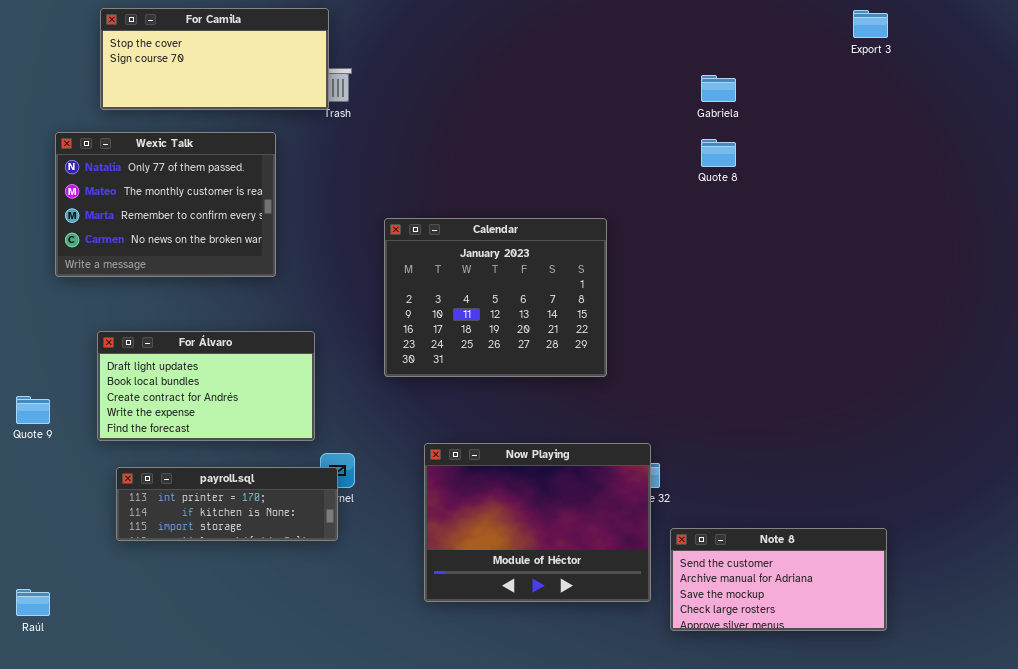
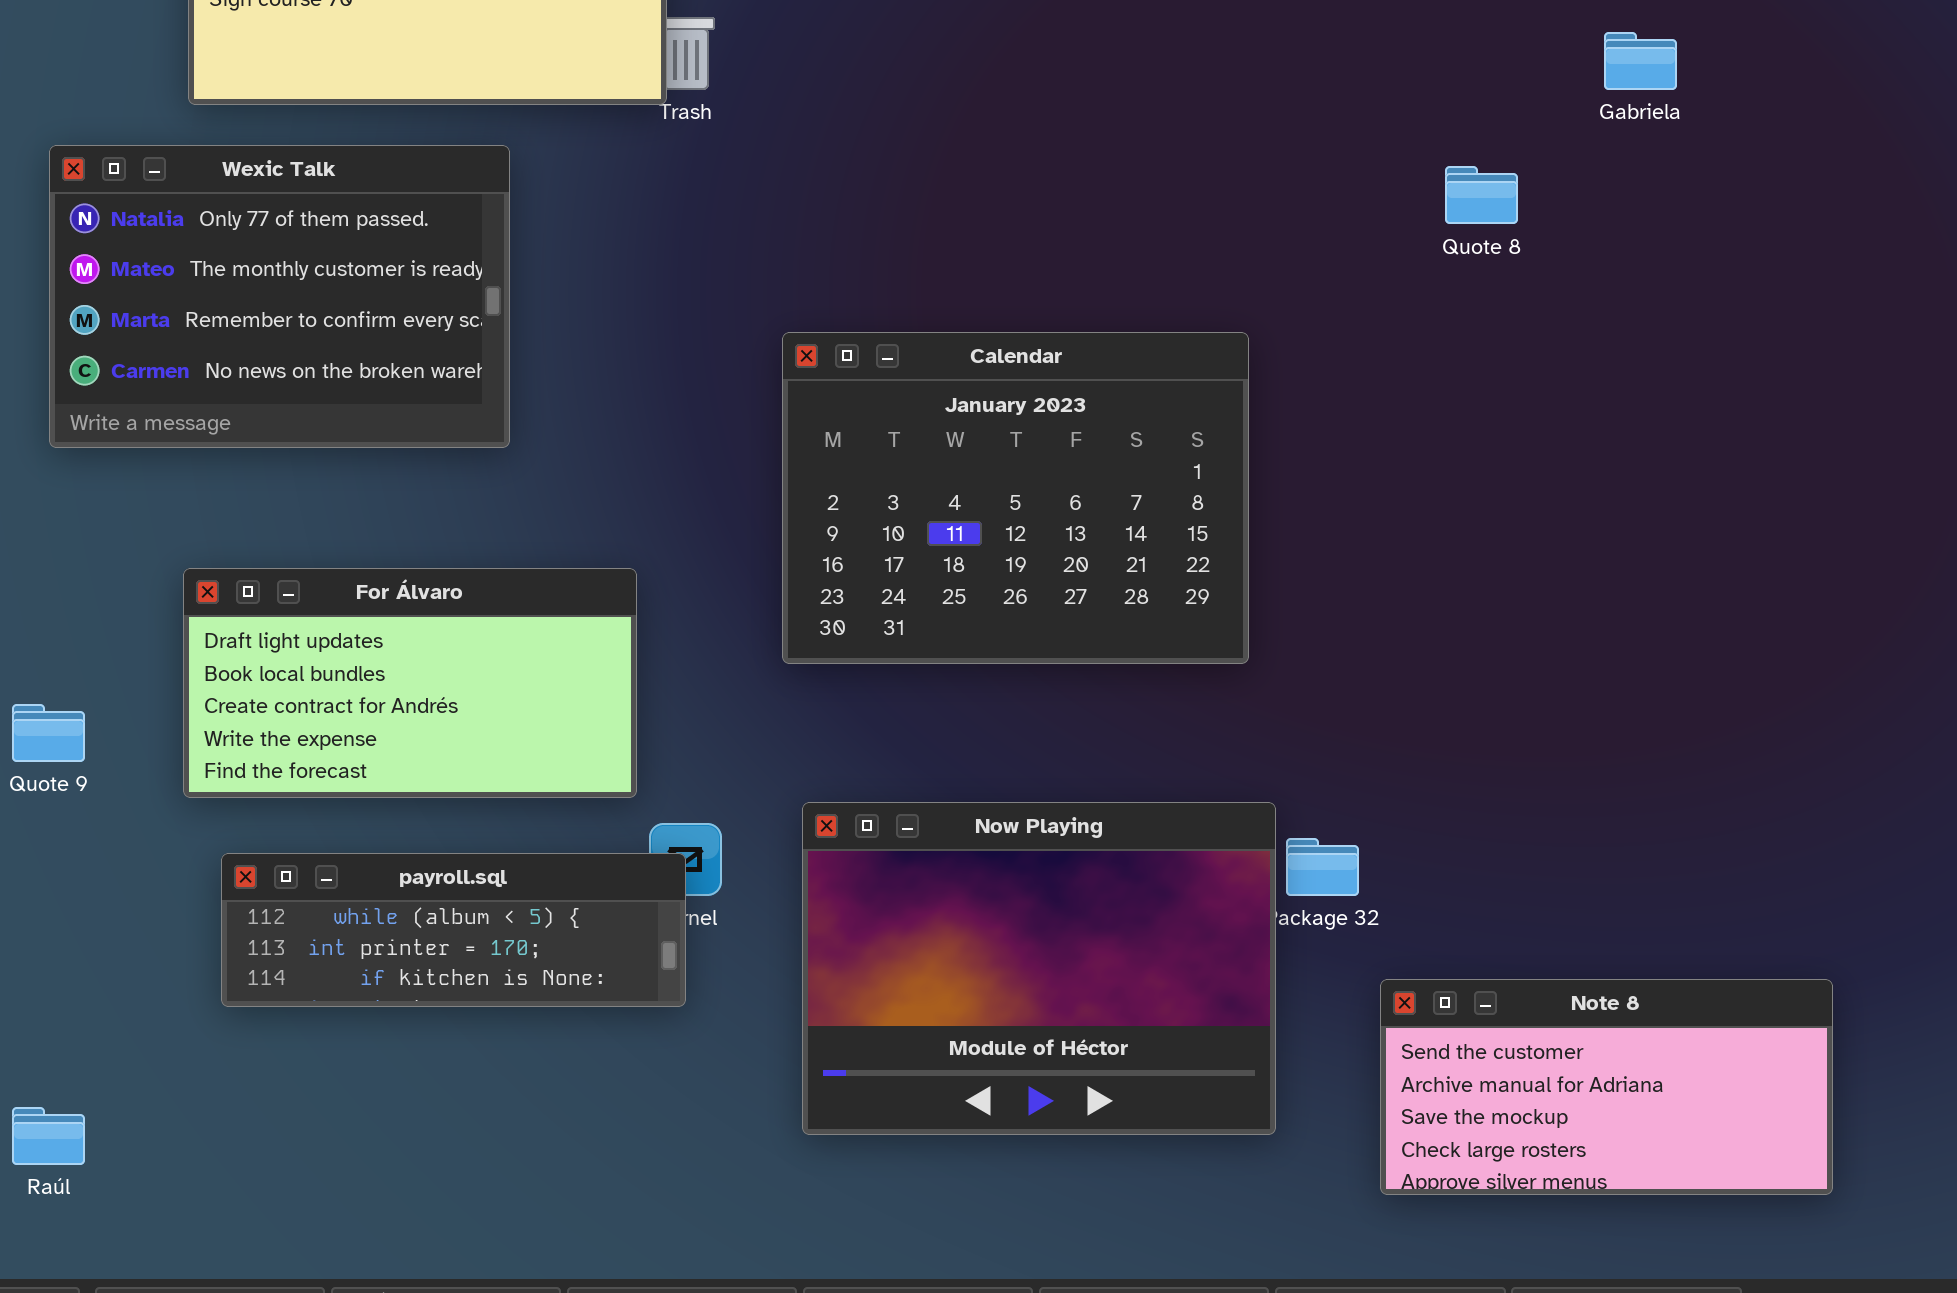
Gabriela: [701,75,736,102] -> [1604,32,1677,90], moved
Wexic Talk: [55,132,276,277] -> [49,145,510,448], moved
Now Playing: [424,443,651,602] -> [802,802,1276,1135], moved
payroll.sql: [116,467,338,541] -> [221,853,686,1007], scrolled up 1 row

